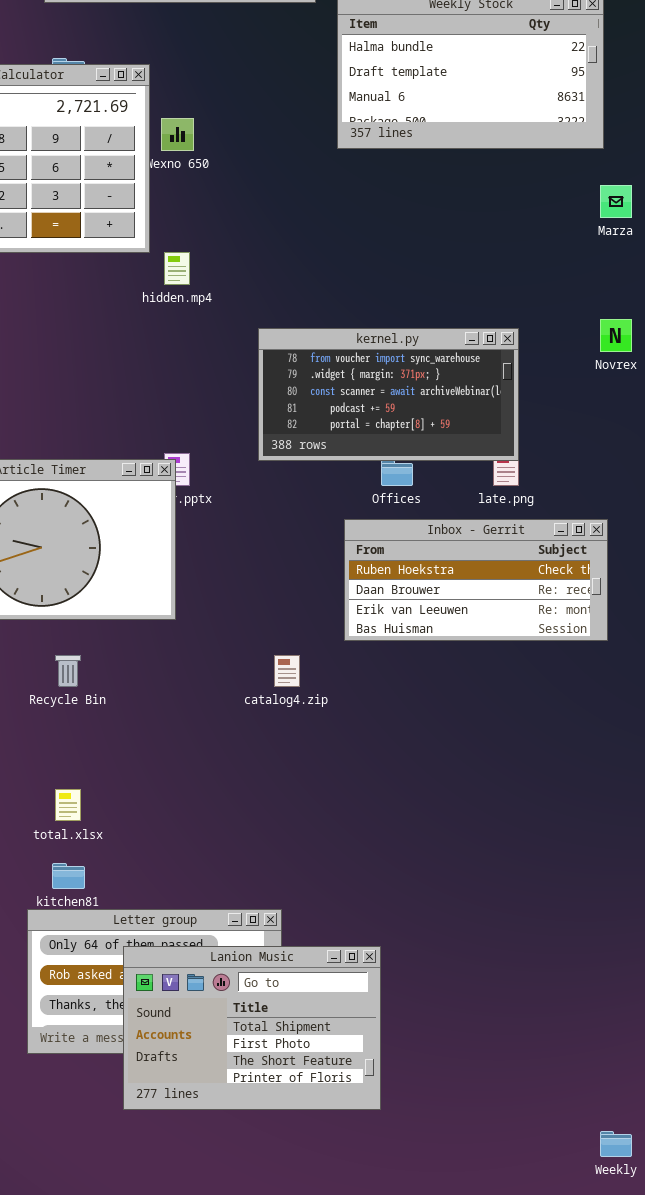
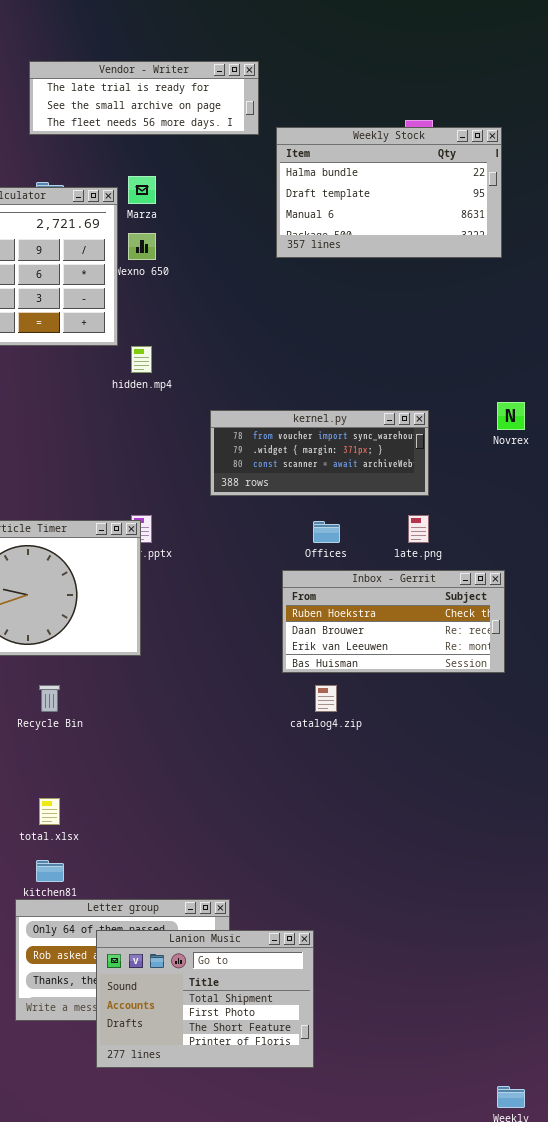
Marza: [600,185,632,218] -> [128,176,156,204], moved
kernel.py: [258,328,519,461] -> [210,410,429,496], resized
catalog4.zip: [274,655,300,687] -> [315,685,337,712], moved

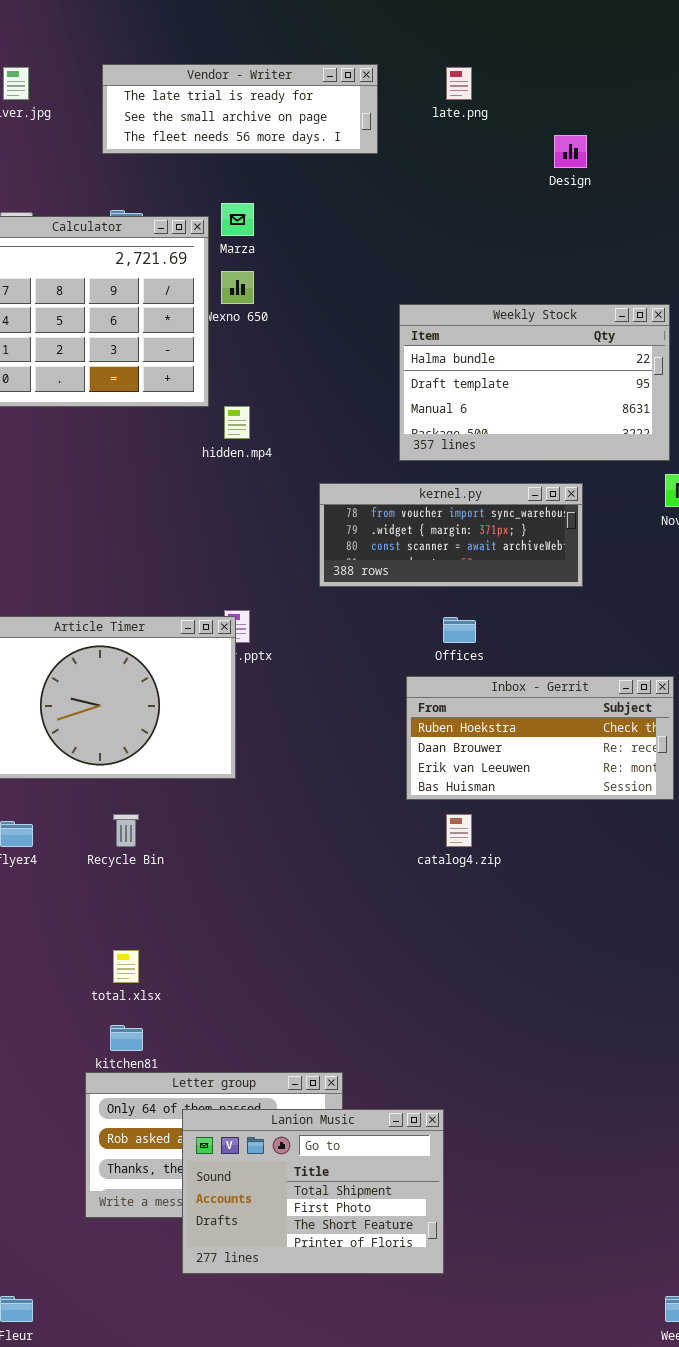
Weekly Stock: [276,127,502,258] -> [399,304,670,461], moved
late.png: [408,515,429,543] -> [446,67,472,100], moved

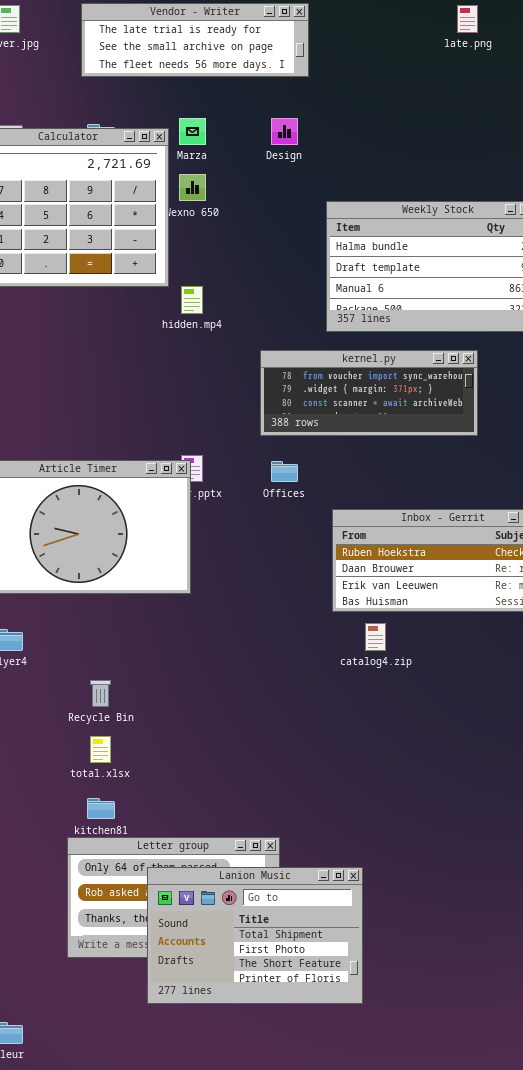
late.png: [446,67,472,100] -> [457,5,478,33], moved
Design: [554,135,587,168] -> [271,118,298,145], moved
Offices: [443,617,476,643] -> [271,461,298,482], moved
Recycle Bin: [113,814,139,847] -> [90,680,111,707], moved

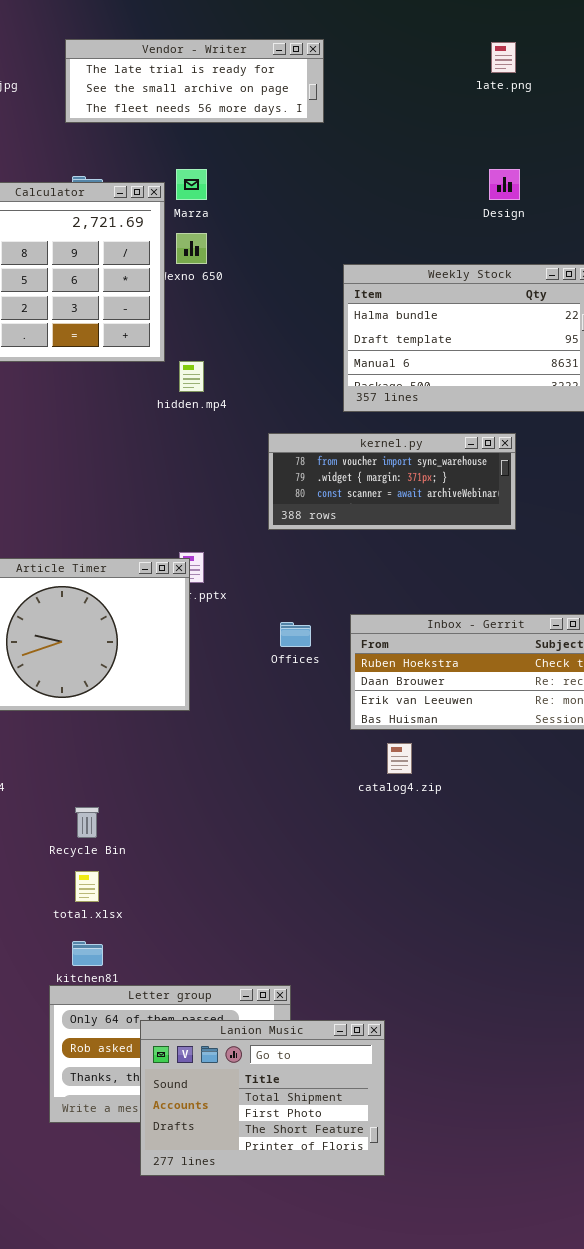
Design: [271,118,298,145] -> [489,169,520,200], moved
Offices: [271,461,298,482] -> [280,622,311,647], moved

